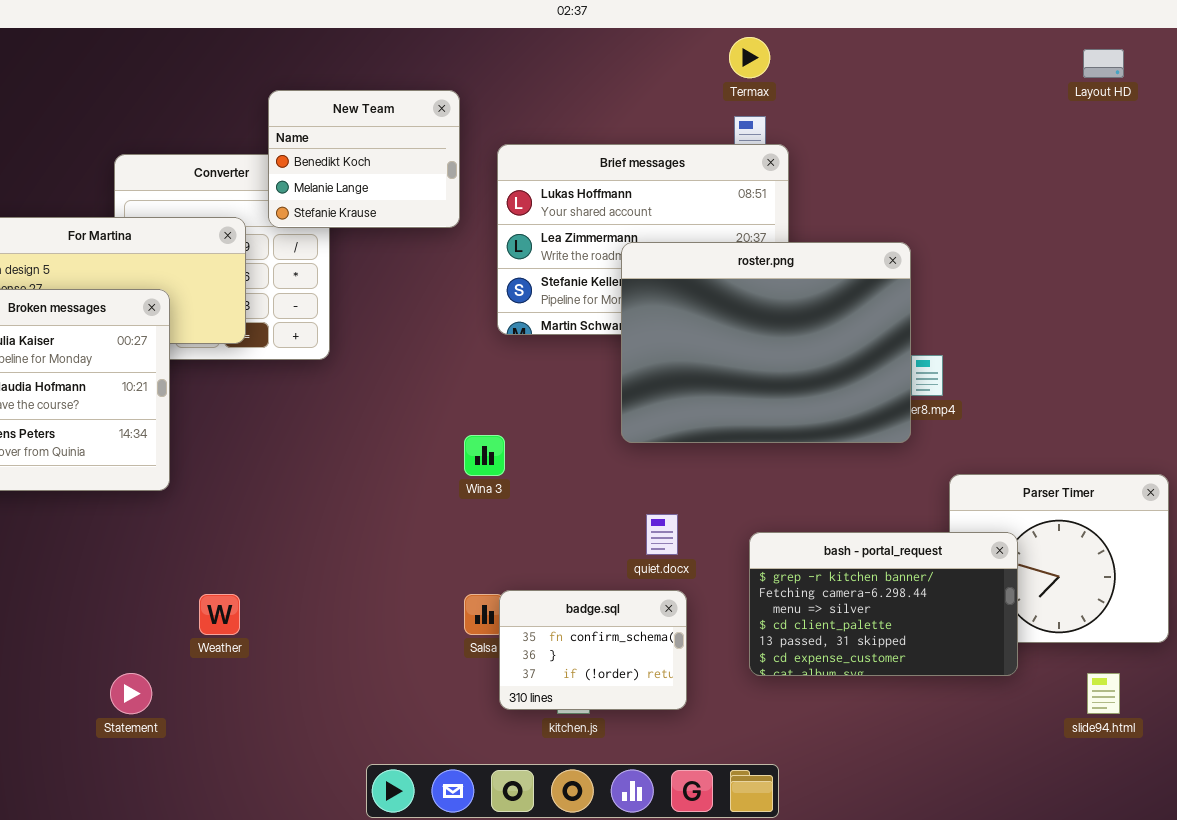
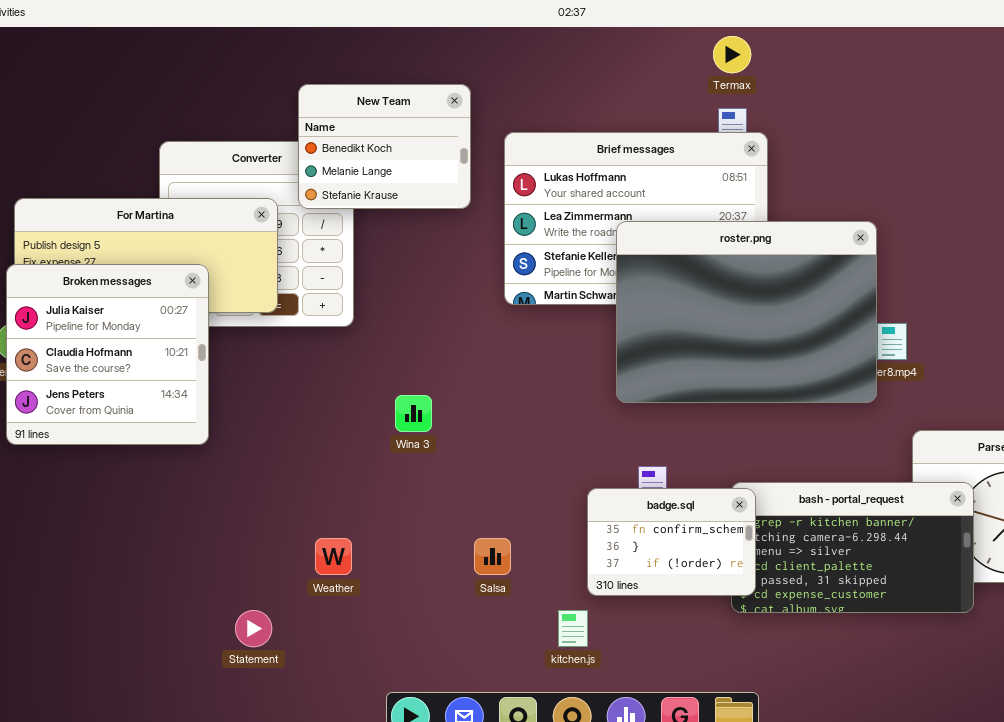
Wina 3: [464,435,505,476] -> [395,395,432,432], moved
badge.sql: [499,590,687,710] -> [587,488,756,596], moved
Weather: [199,594,240,635] -> [315,538,352,575], moved
Statement: [110,673,152,714] -> [235,610,272,647], moved

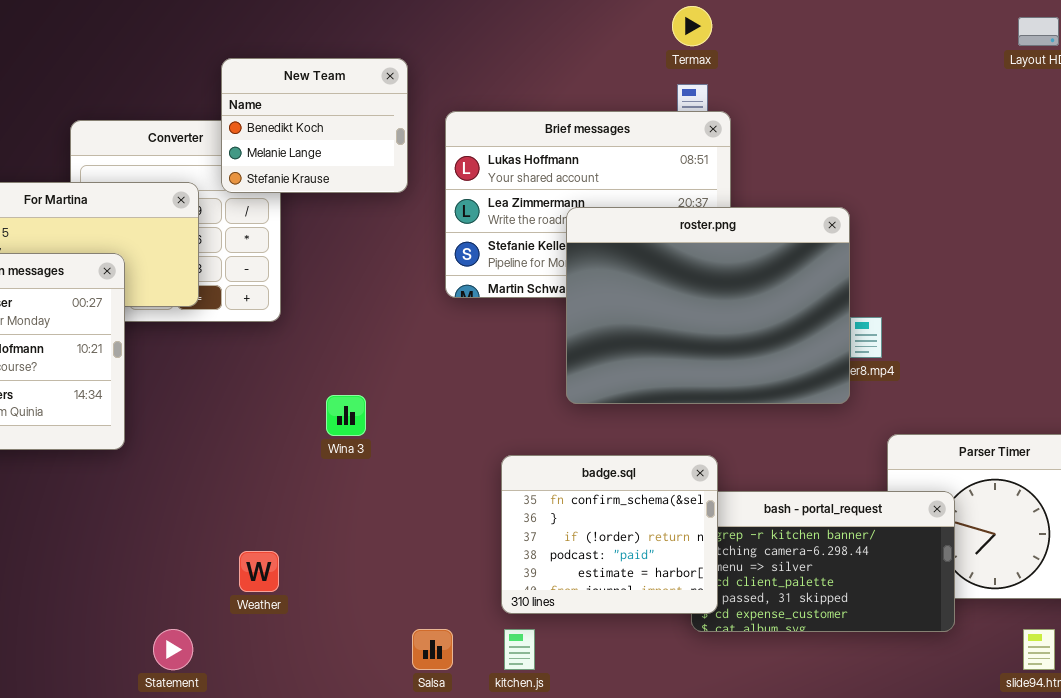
badge.sql: [587,488,756,596] -> [501,455,718,614], resized
Salsa: [474,538,511,575] -> [412,629,453,670], moved

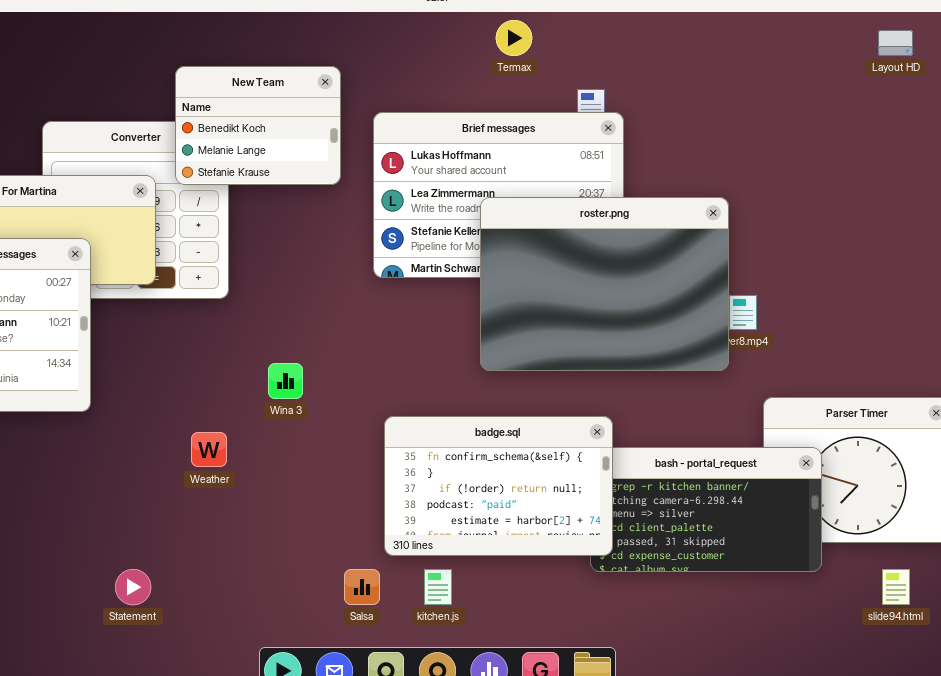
Termax: [672,6,712,46] -> [496,20,532,56], moved
badge.sql: [501,455,718,614] -> [384,416,613,556], resized
Weather: [239,551,279,592] -> [191,432,227,467], moved

